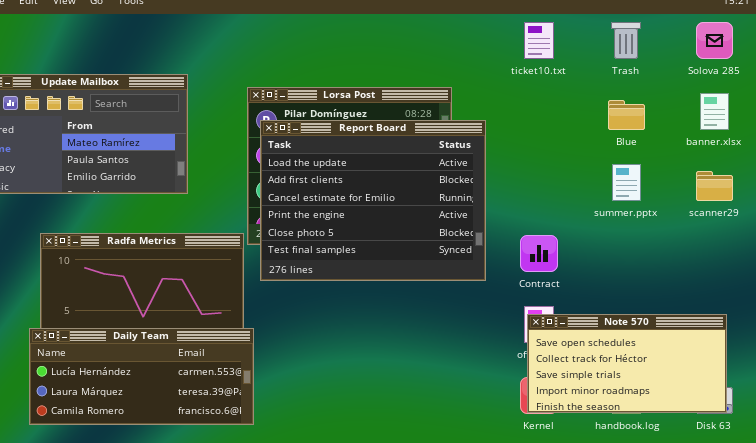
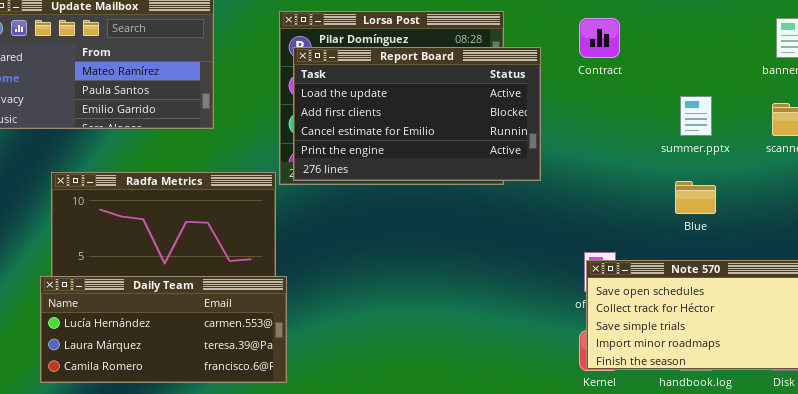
Blue: [608,100,645,130] -> [675,181,716,214], moved
Report Board: [260,120,486,281] -> [293,47,541,181], resized
Contract: [520,235,558,272] -> [579,18,620,58], moved

